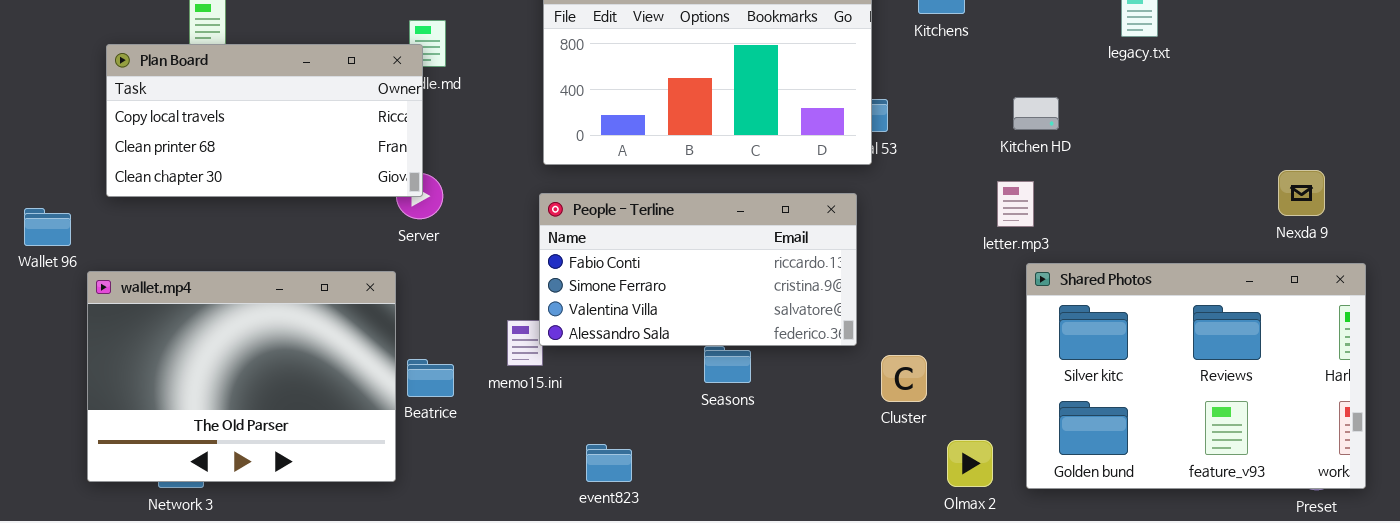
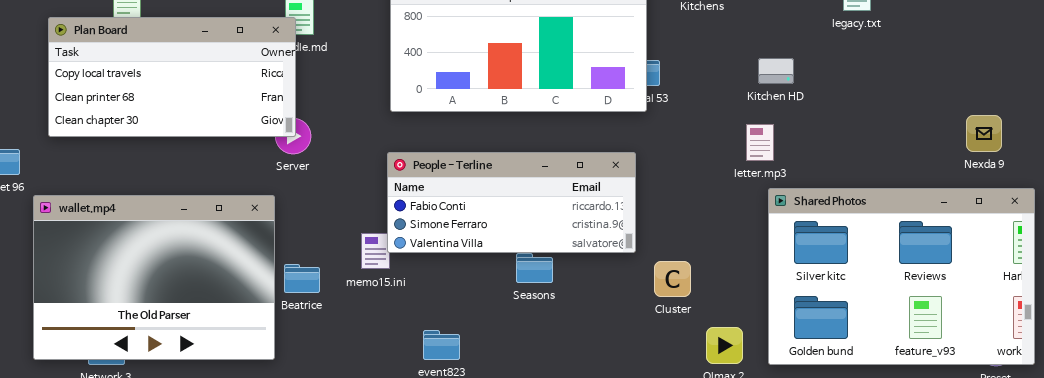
People - Terline: [539,193,857,346] -> [387,152,636,253], resized

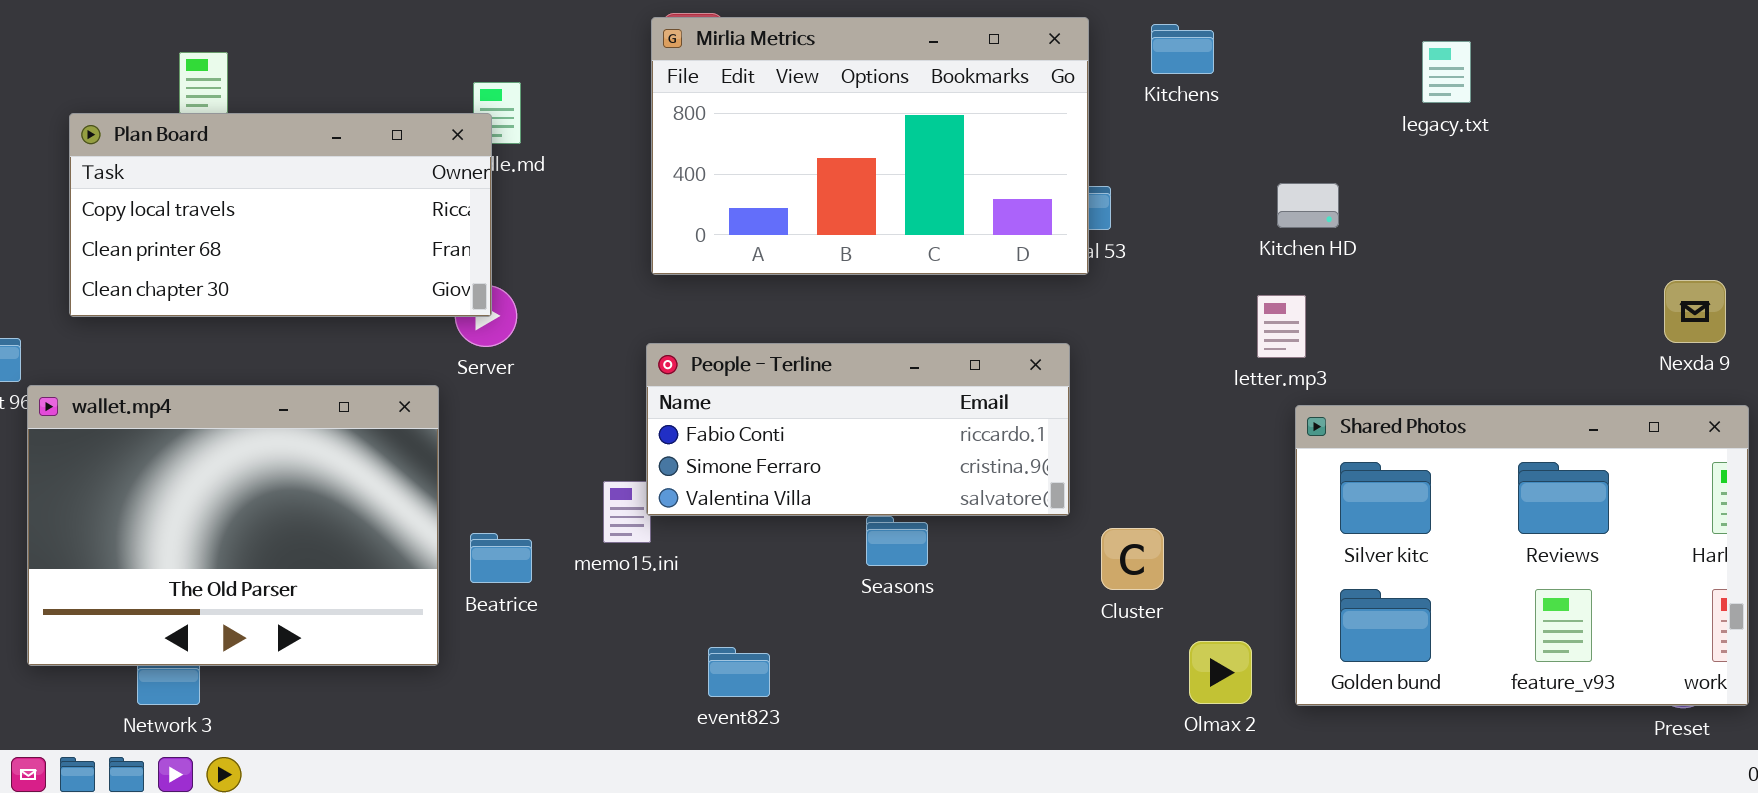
Nexda 9: [966,115,1002,152] -> [1664,280,1726,343], moved
wallet.mp4: [33,195,275,360] -> [27,385,439,666], moved

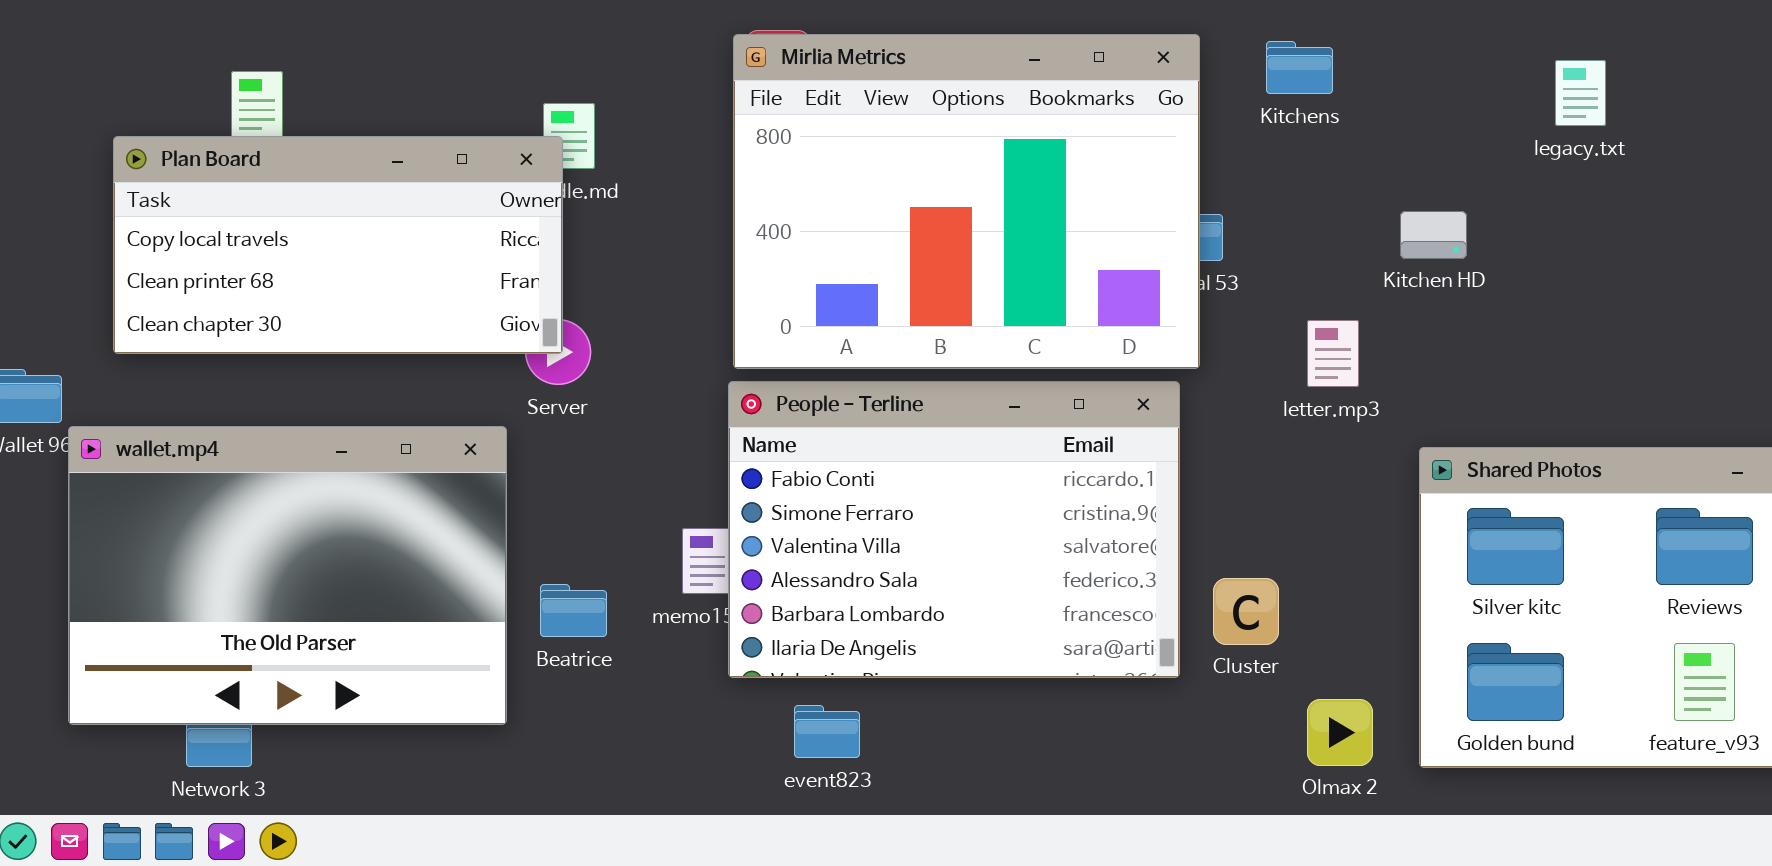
Mirlia Metrics: [651,17,1089,275] -> [733,34,1200,369], resized
letter.mp3: [1257,295,1306,358] -> [1307,320,1359,387], moved
People - Terline: [646,343,1070,516] -> [728,381,1180,678], resized

